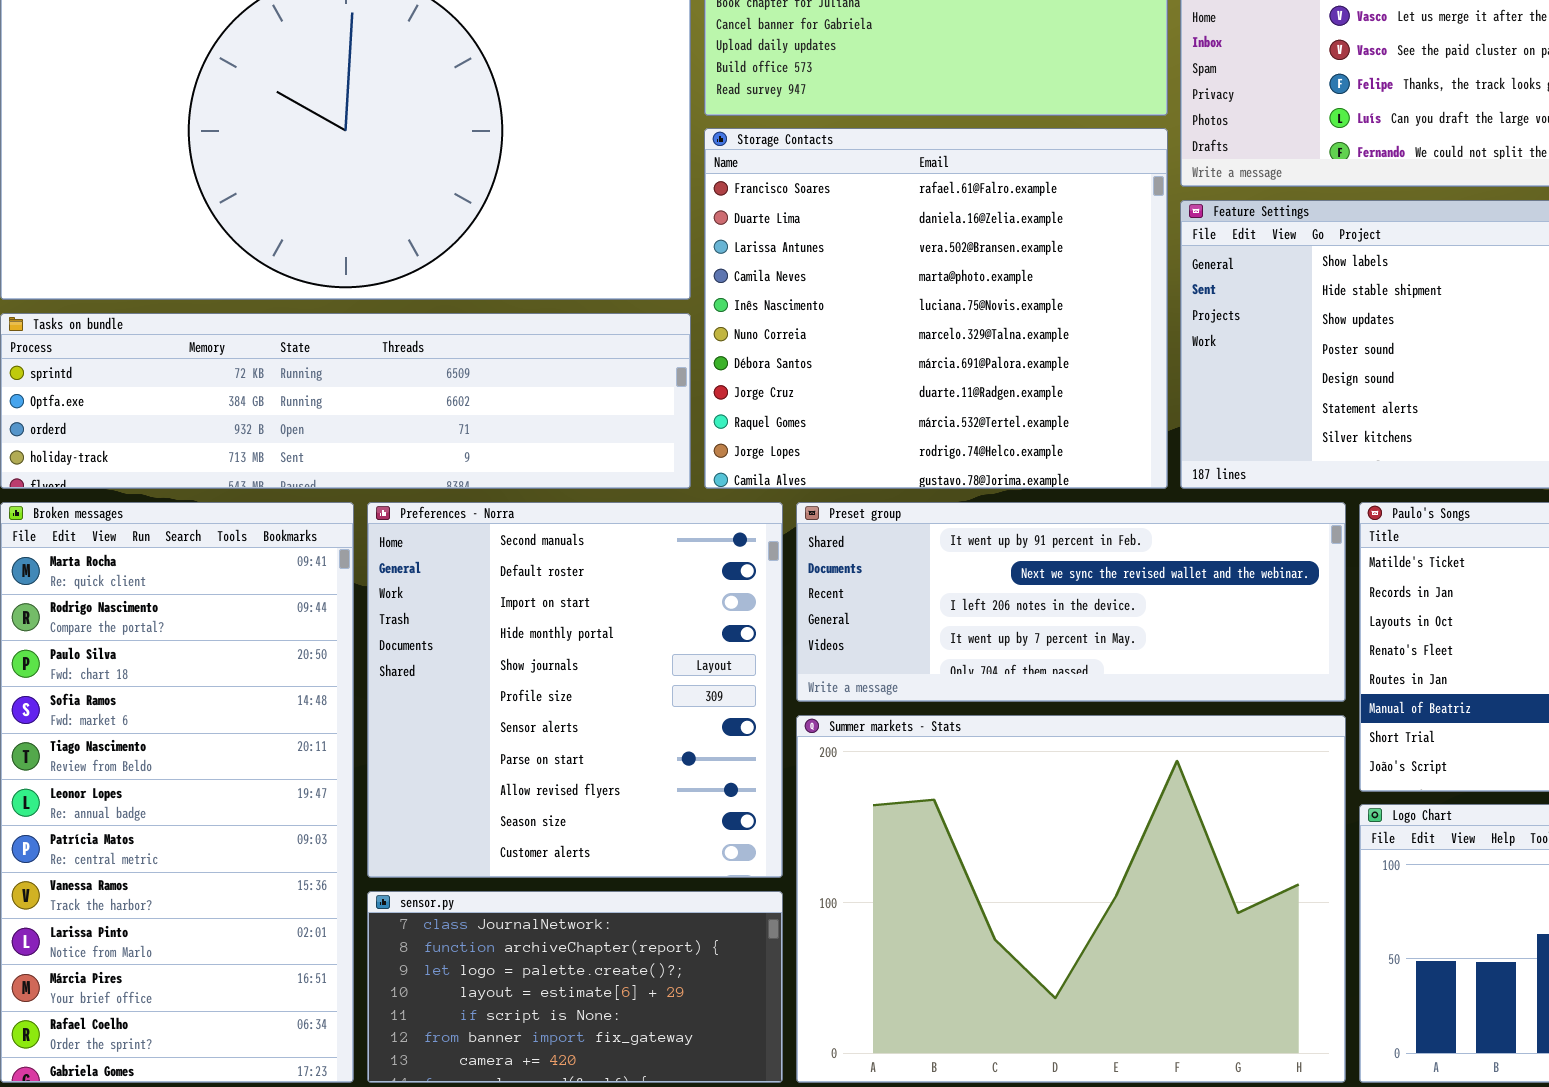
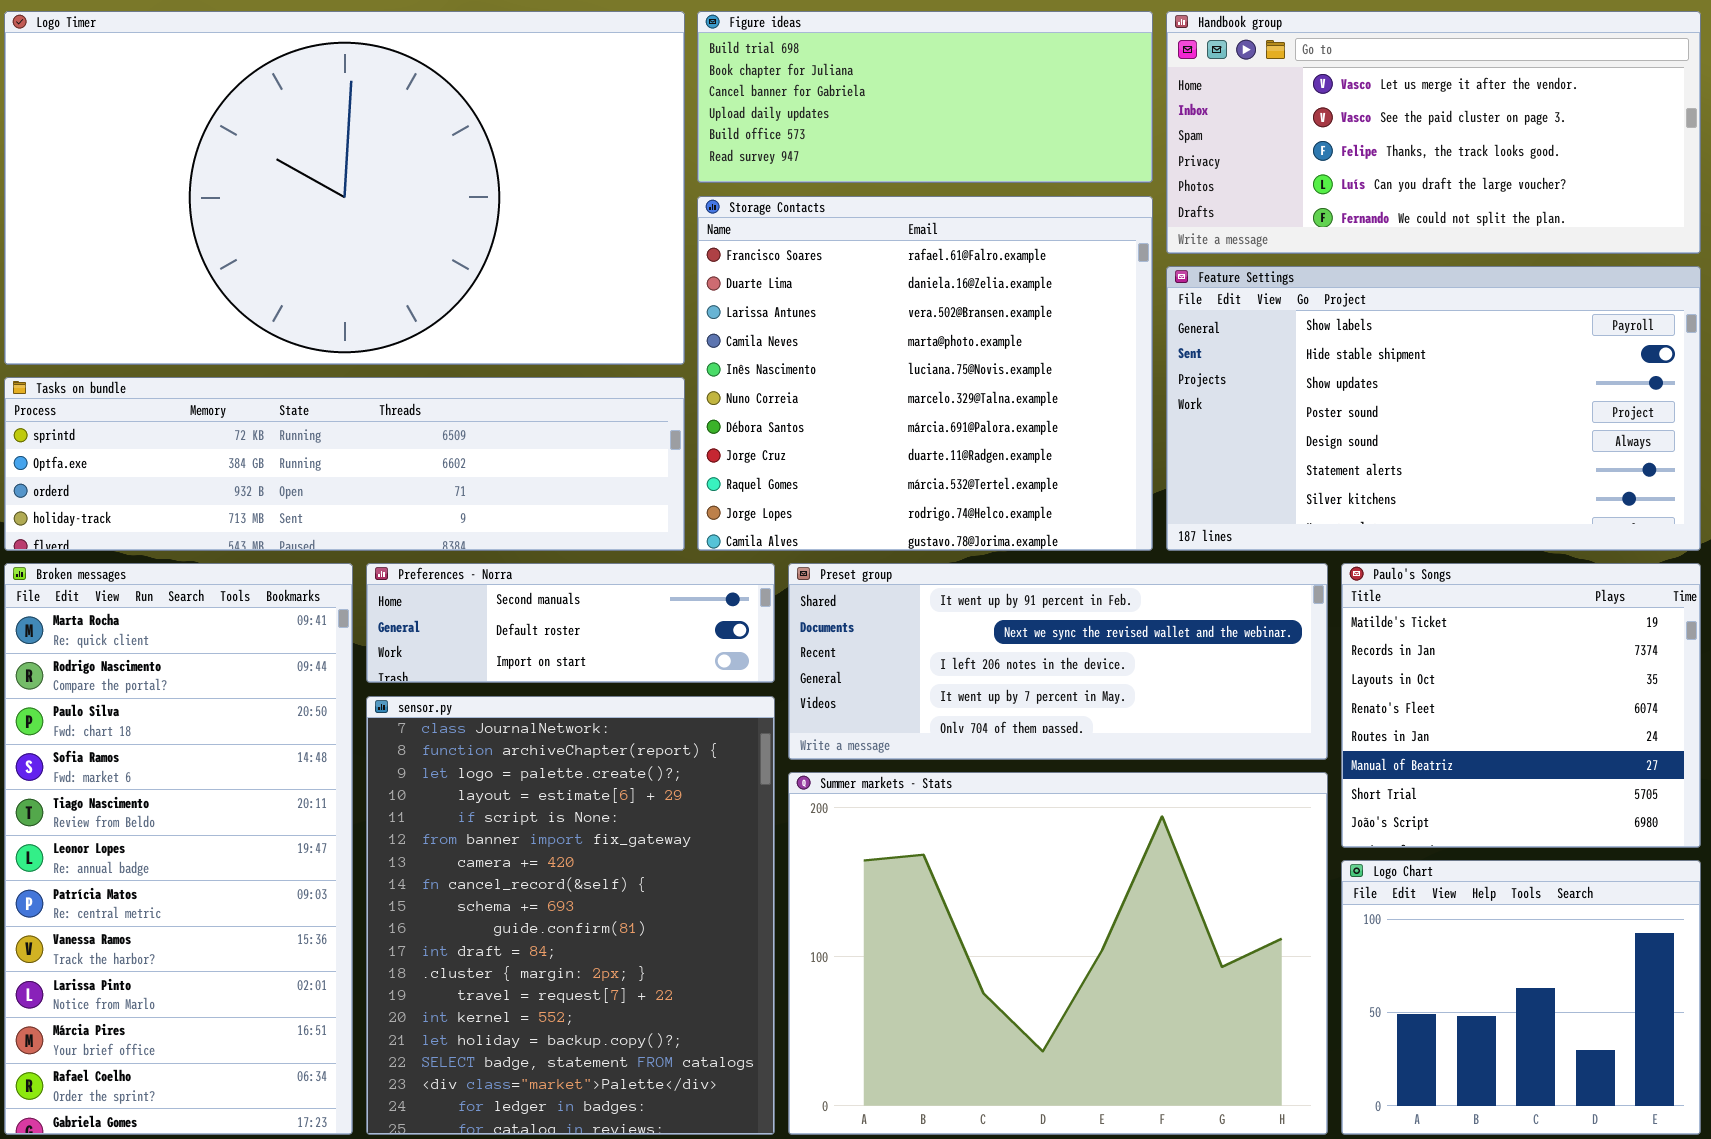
Preferences - Norra: [367,502,783,878] -> [366,563,775,683], resized
sensor.py: [367,891,783,1083] -> [366,696,775,1135], resized

